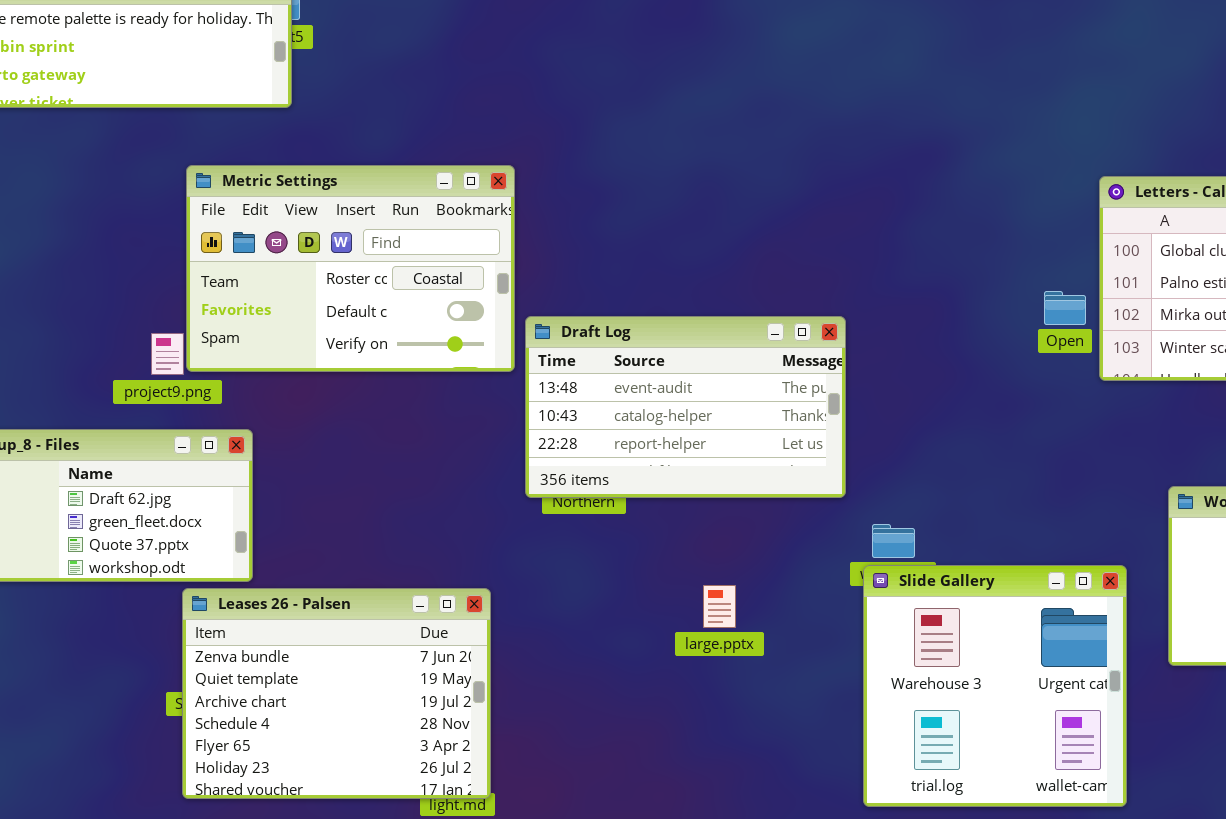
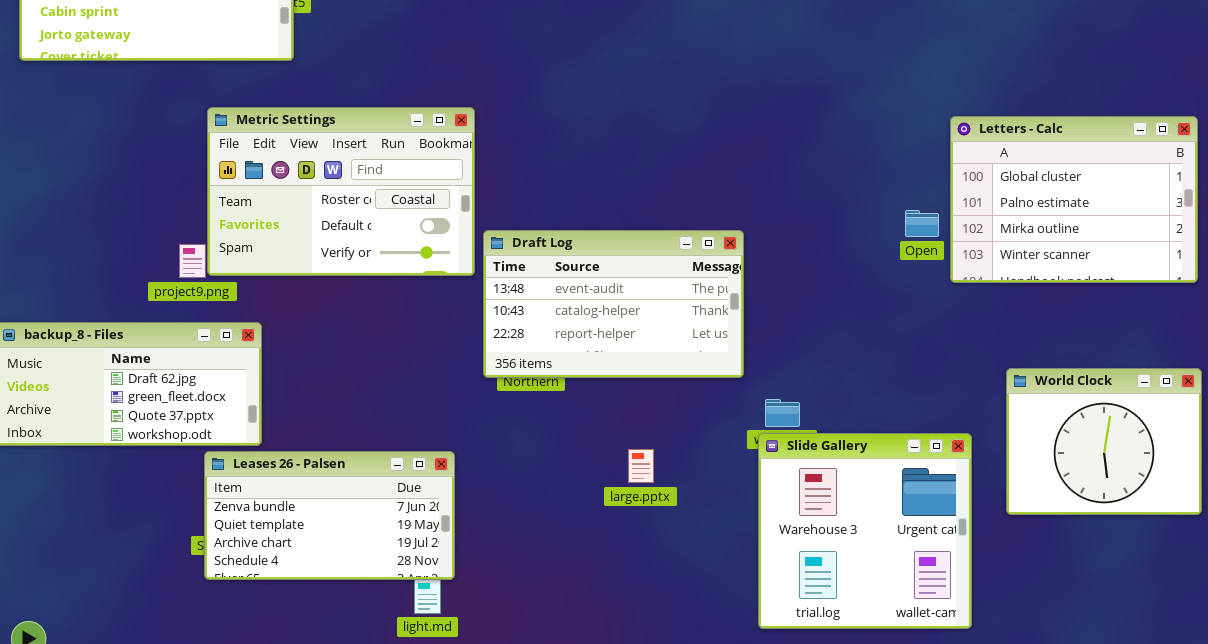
Leases 26 - Palsen: [182,588,491,799] -> [204,451,455,580], resized

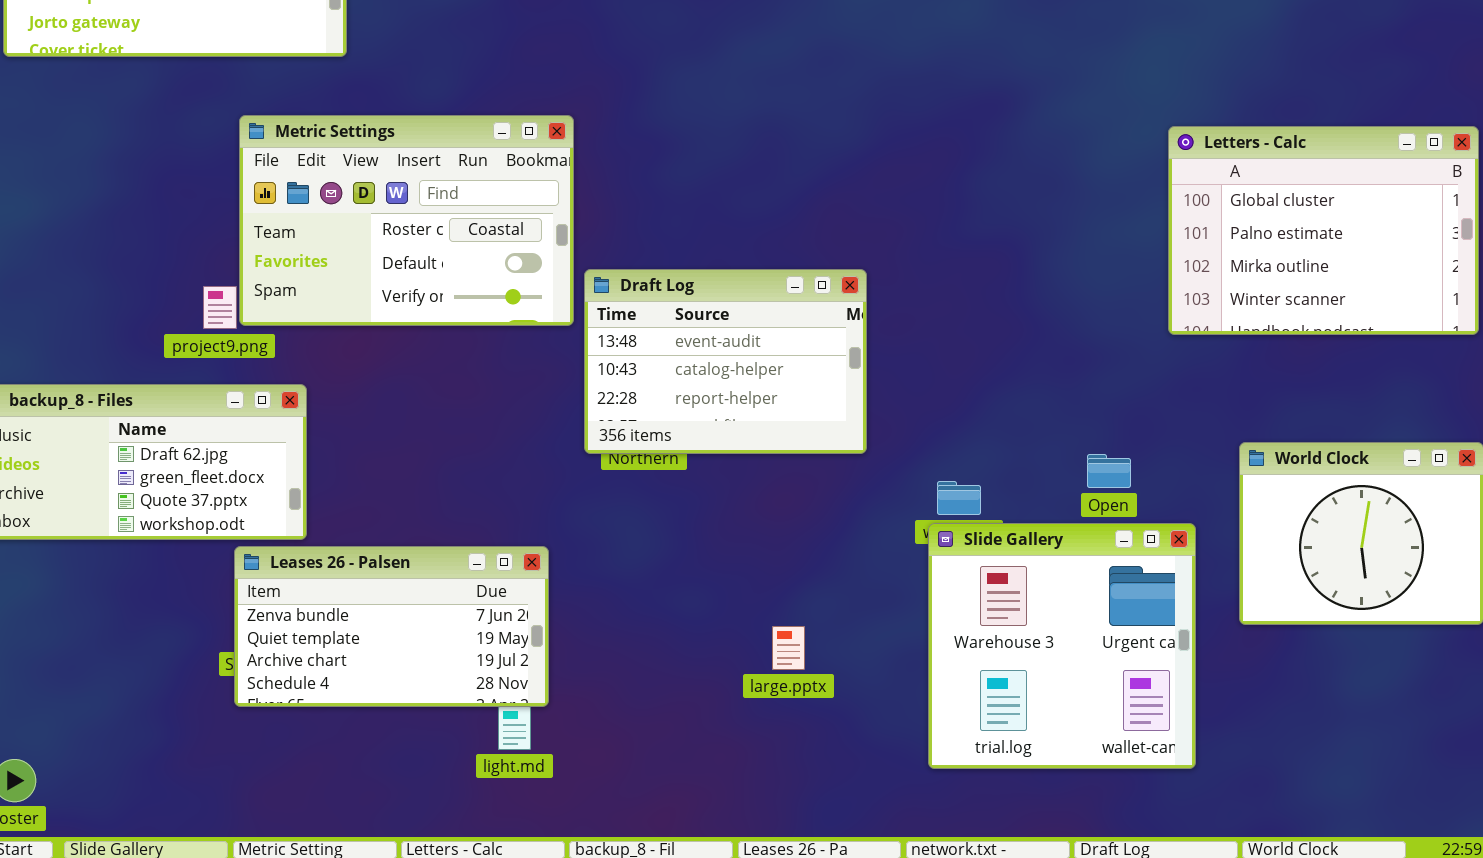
Open: [905,210,939,237] -> [1087,454,1131,488], moved
Draft Log: [483,230,744,378] -> [584,269,867,454], resized
large.pptx: [628,449,654,483] -> [772,626,805,670], moved

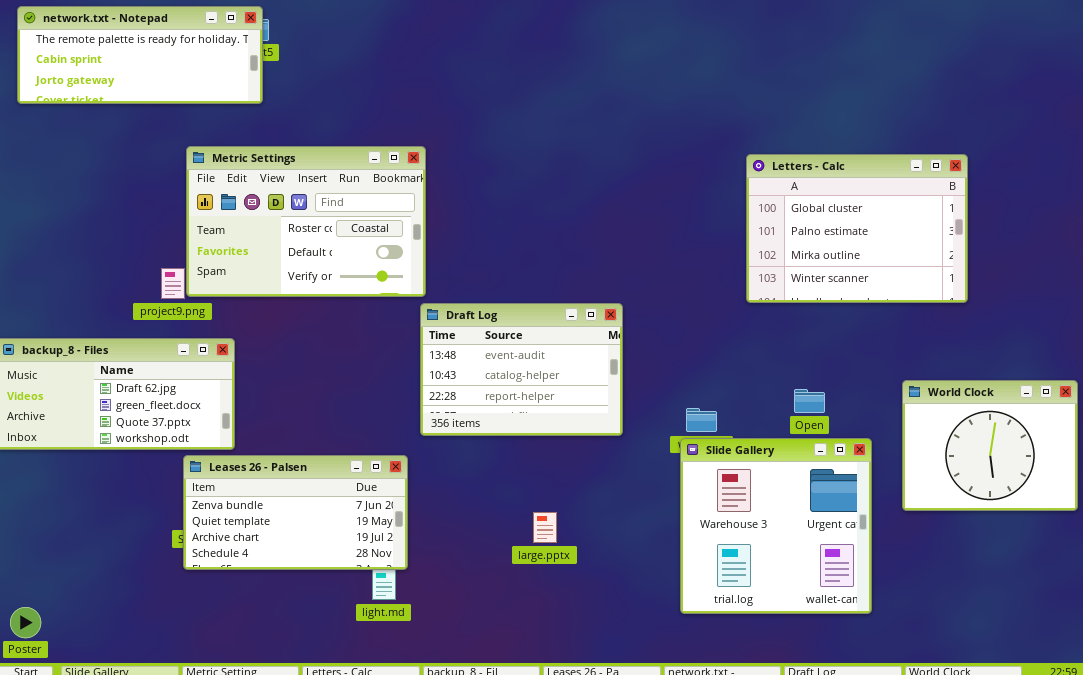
Letters - Calc: [1168,126,1479,335] -> [746,154,968,303], moved
Draft Log: [584,269,867,454] -> [420,303,623,436], moved
large.pptx: [772,626,805,670] -> [533,512,557,543], moved

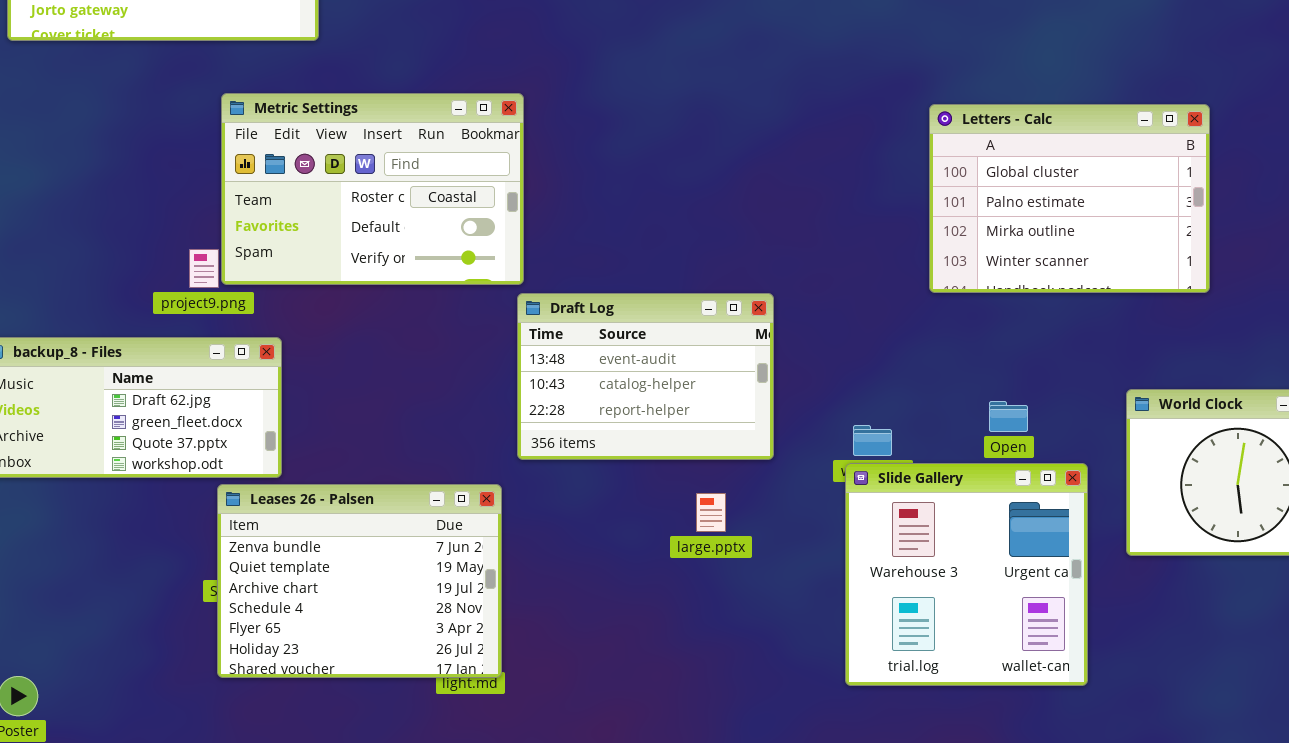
Leases 26 - Palsen: [183,455,408,570] -> [217,484,502,678], resized
large.pptx: [533,512,557,543] -> [696,493,726,532], moved

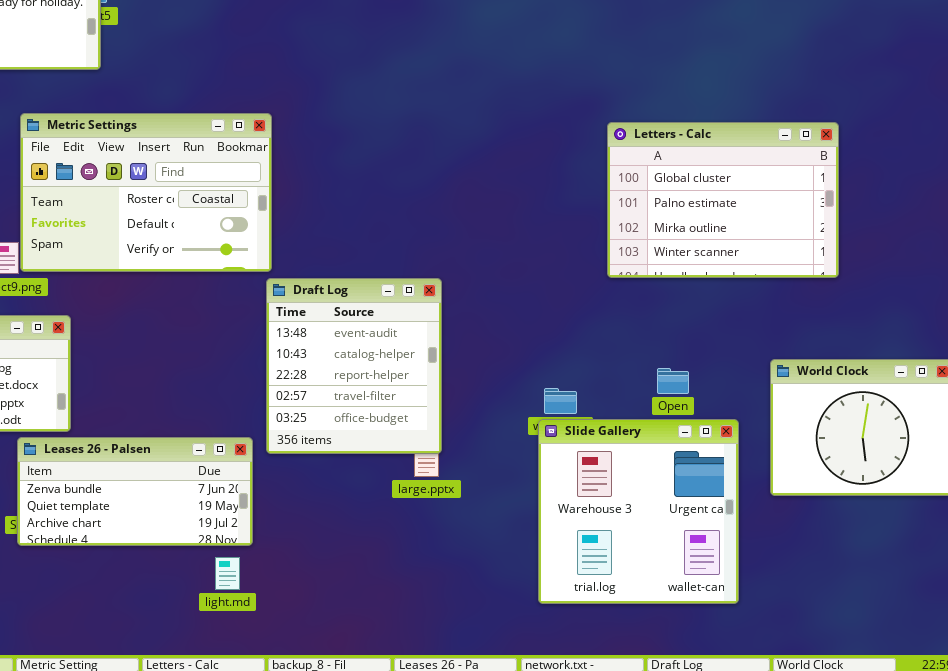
Draft Log: [517,293,774,460] -> [266,278,442,454], resized
Leases 26 - Palsen: [217,484,502,678] -> [17,437,253,546], resized

